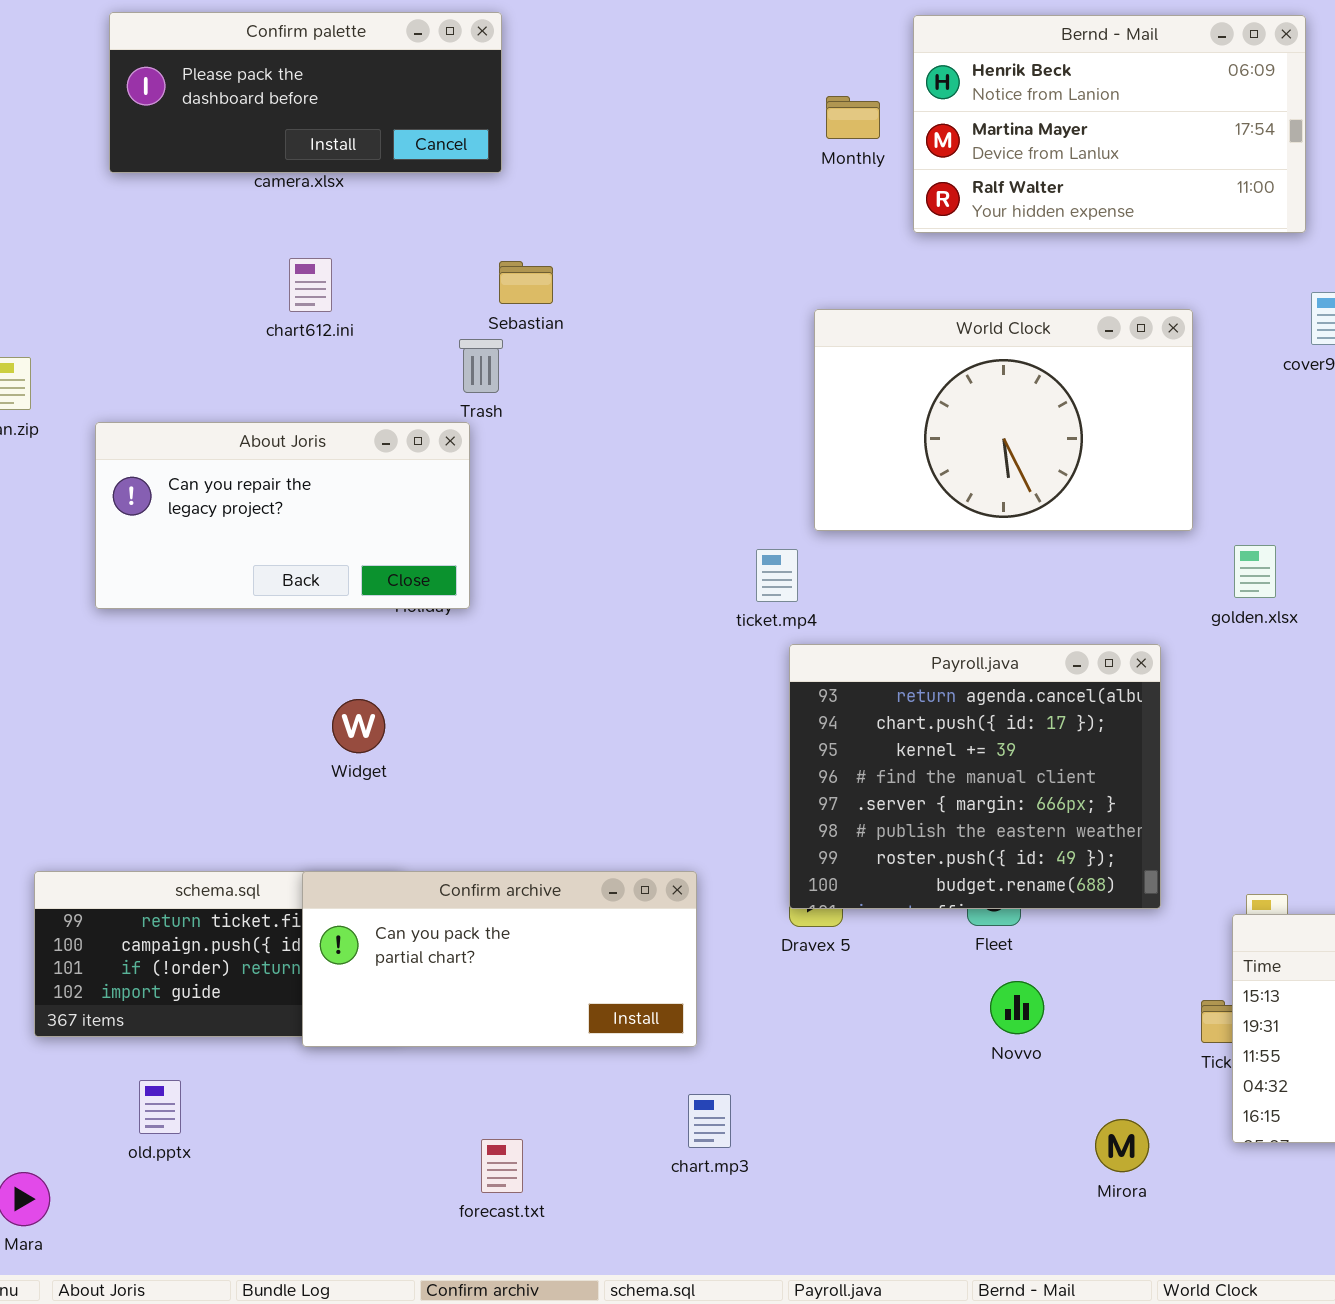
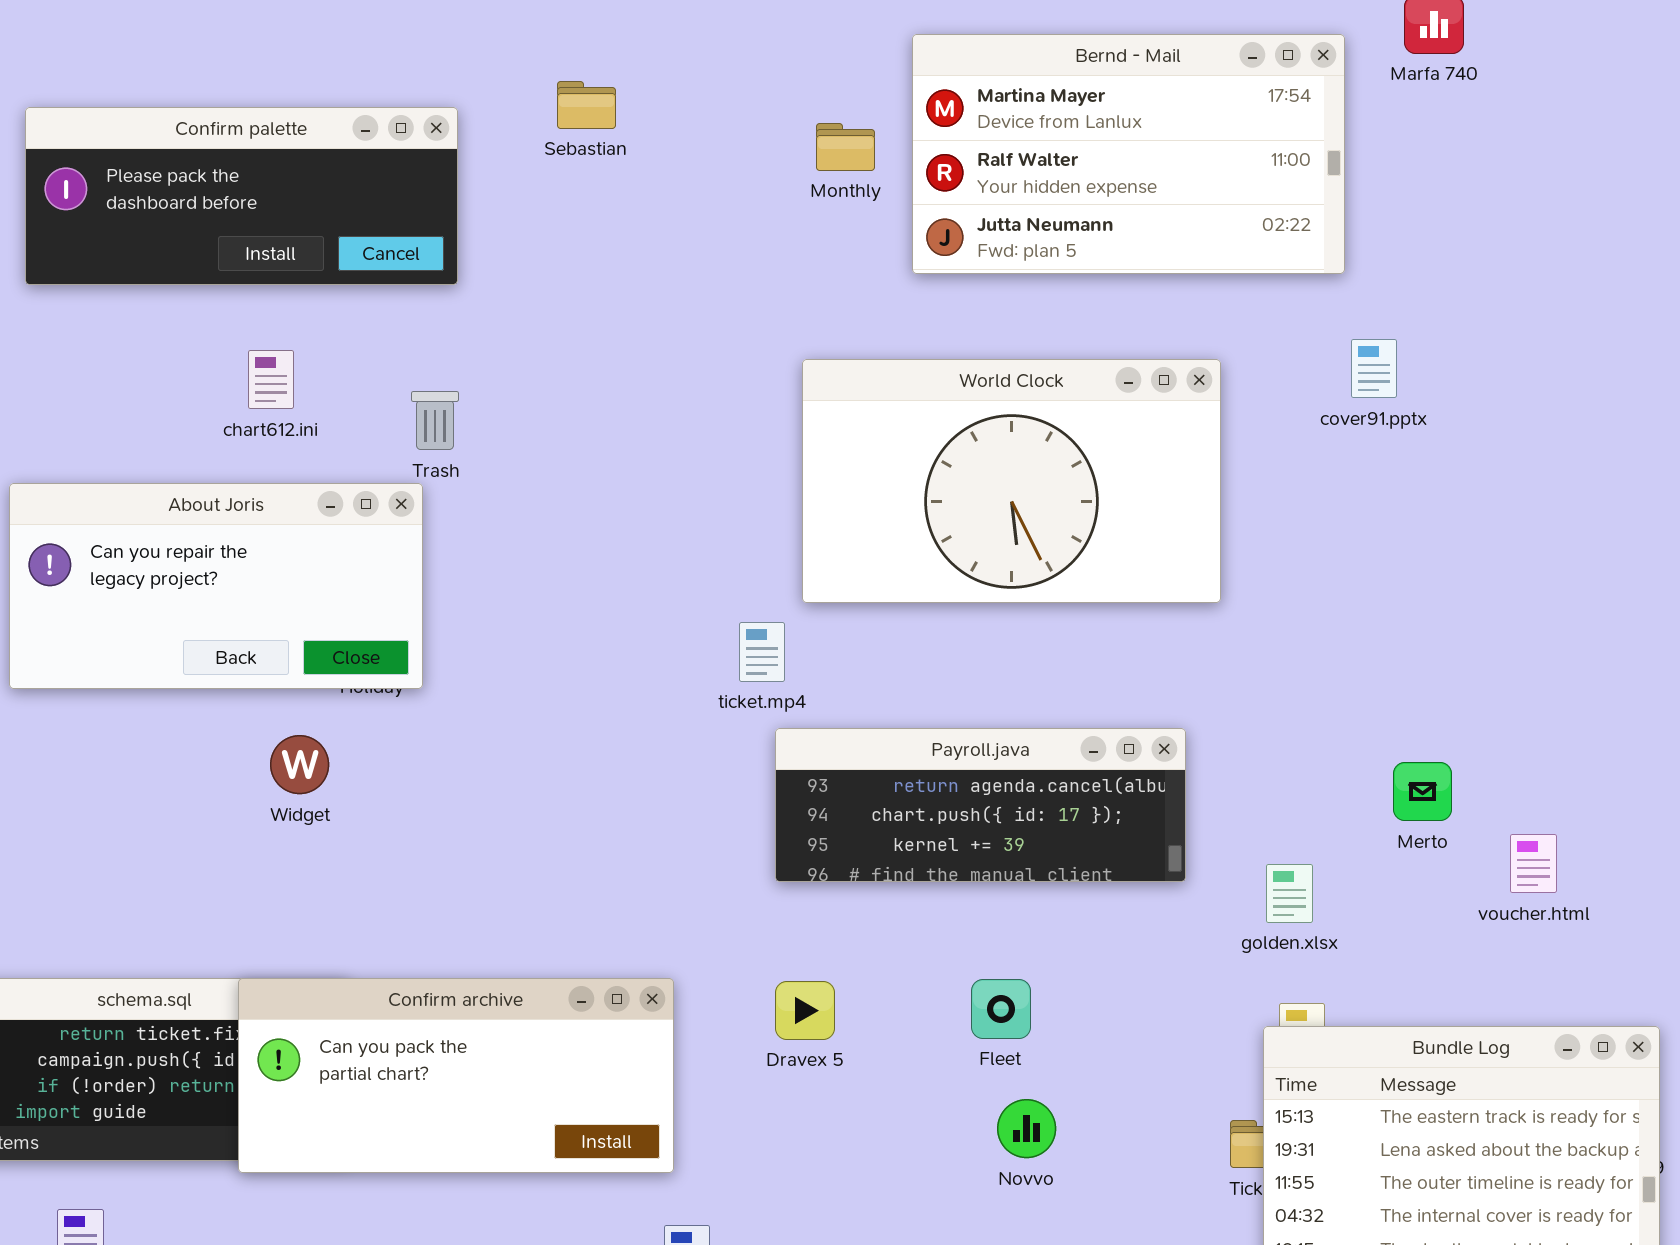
Confirm palette: [109,12,502,173] -> [25,107,458,285], moved
Bernd - Mail: [913,15,1306,233] -> [912,34,1345,274], scrolled down 1 row
chart612.ini: [289,258,332,312] -> [248,350,294,409], moved
Sebastian: [499,261,553,304] -> [557,81,616,129], moved
golden.xlsx: [1234,545,1276,598] -> [1266,864,1313,923], moved
Payroll.java: [789,644,1161,909] -> [775,728,1186,882], resized
Widget: [332,699,385,753] -> [270,735,329,794], moved

